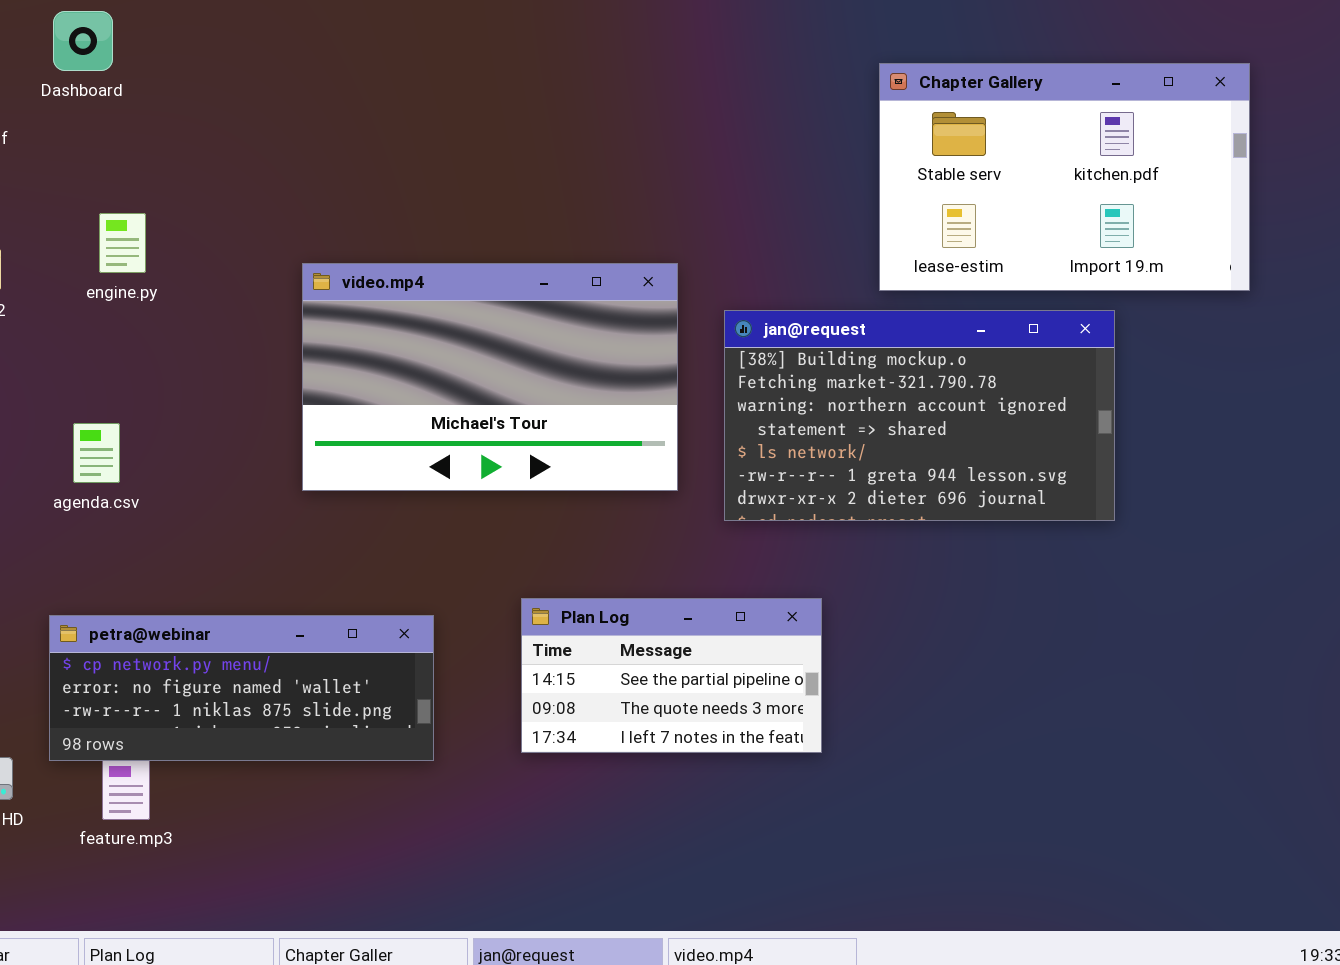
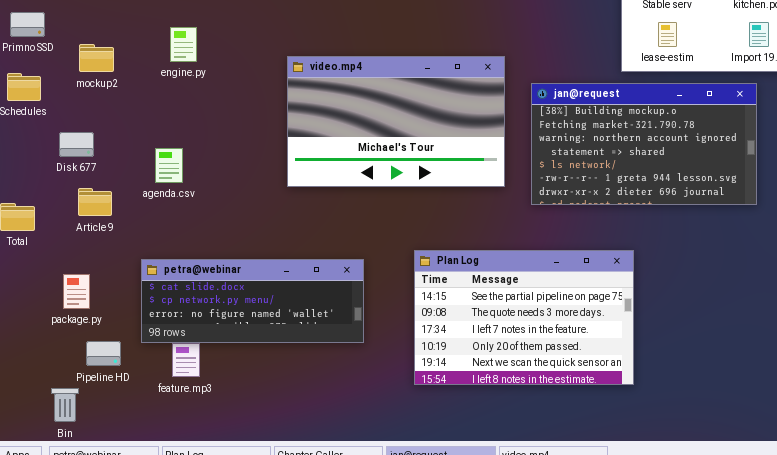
Plan Log: [521,598,822,753] -> [414,250,634,385], resized
petra@webinar: [49,615,434,761] -> [141,259,364,343], scrolled up 1 row

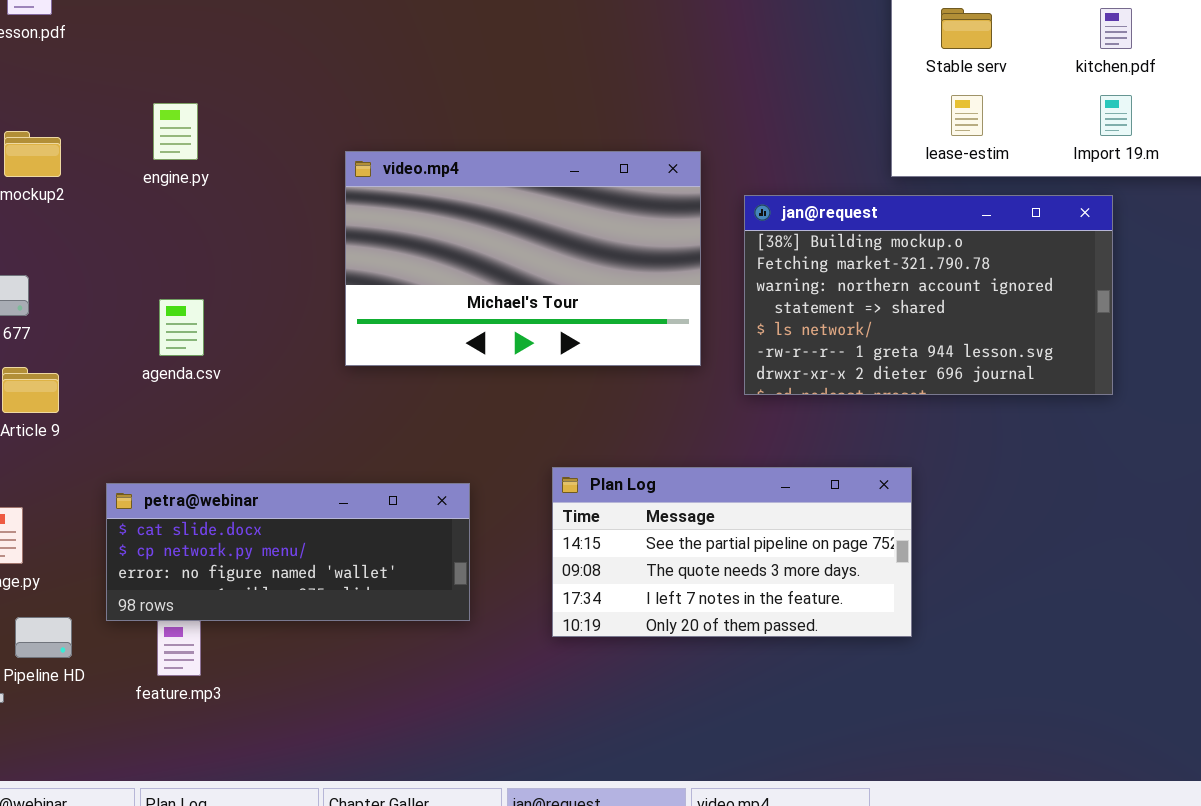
agenda.csv: [155,148,183,183] -> [159,299,204,356], moved
Plan Log: [414,250,634,385] -> [552,467,912,637], resized

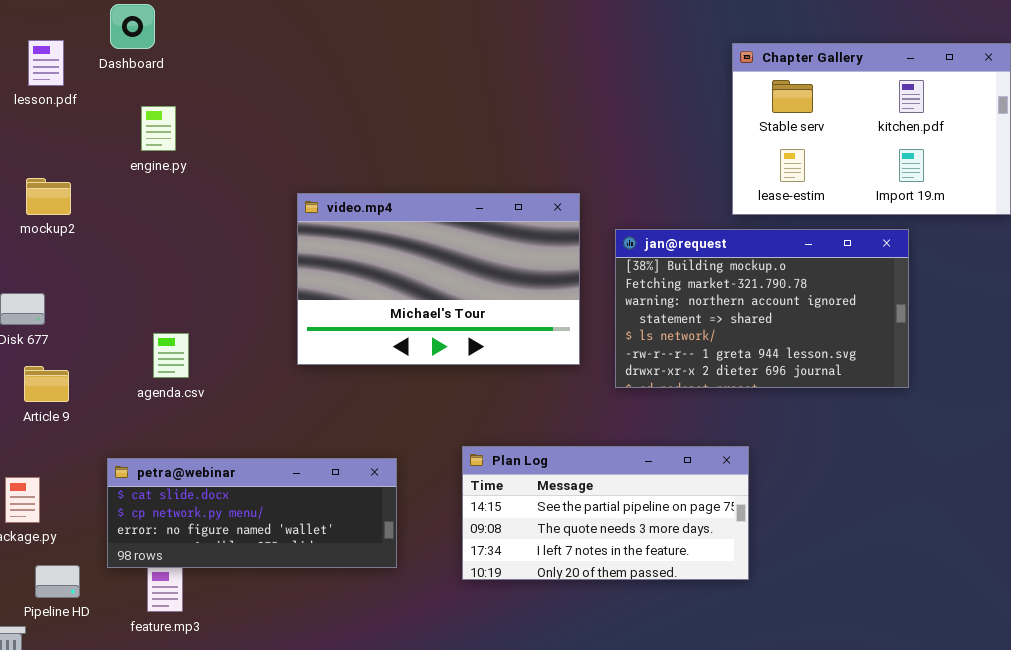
engine.py: [153,103,198,160] -> [141,106,176,151], moved
agenda.csv: [159,299,204,356] -> [153,333,189,378], moved

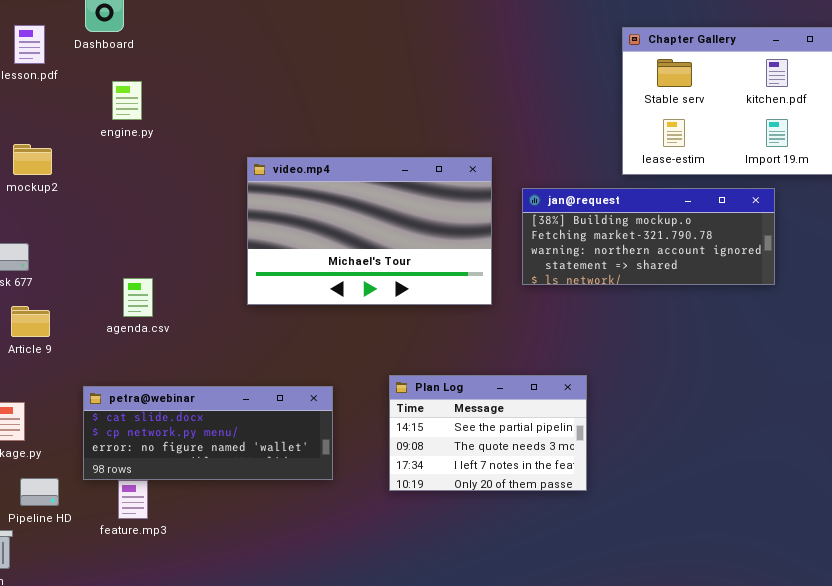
jan@request: [615,229,909,388] -> [522,188,775,285], resized
Plan Log: [462,446,749,580] -> [389,375,587,491], resized

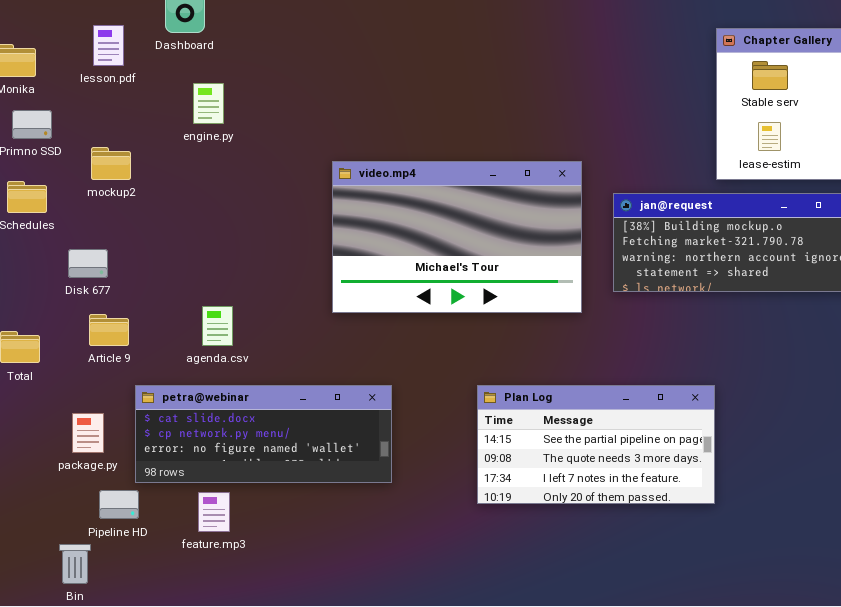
agenda.csv: [123,278,153,317] -> [202,306,233,346], moved
Plan Log: [389,375,587,491] -> [477,385,715,504], resized
petra@webinar: [83,386,333,480] -> [135,385,392,483], moved

